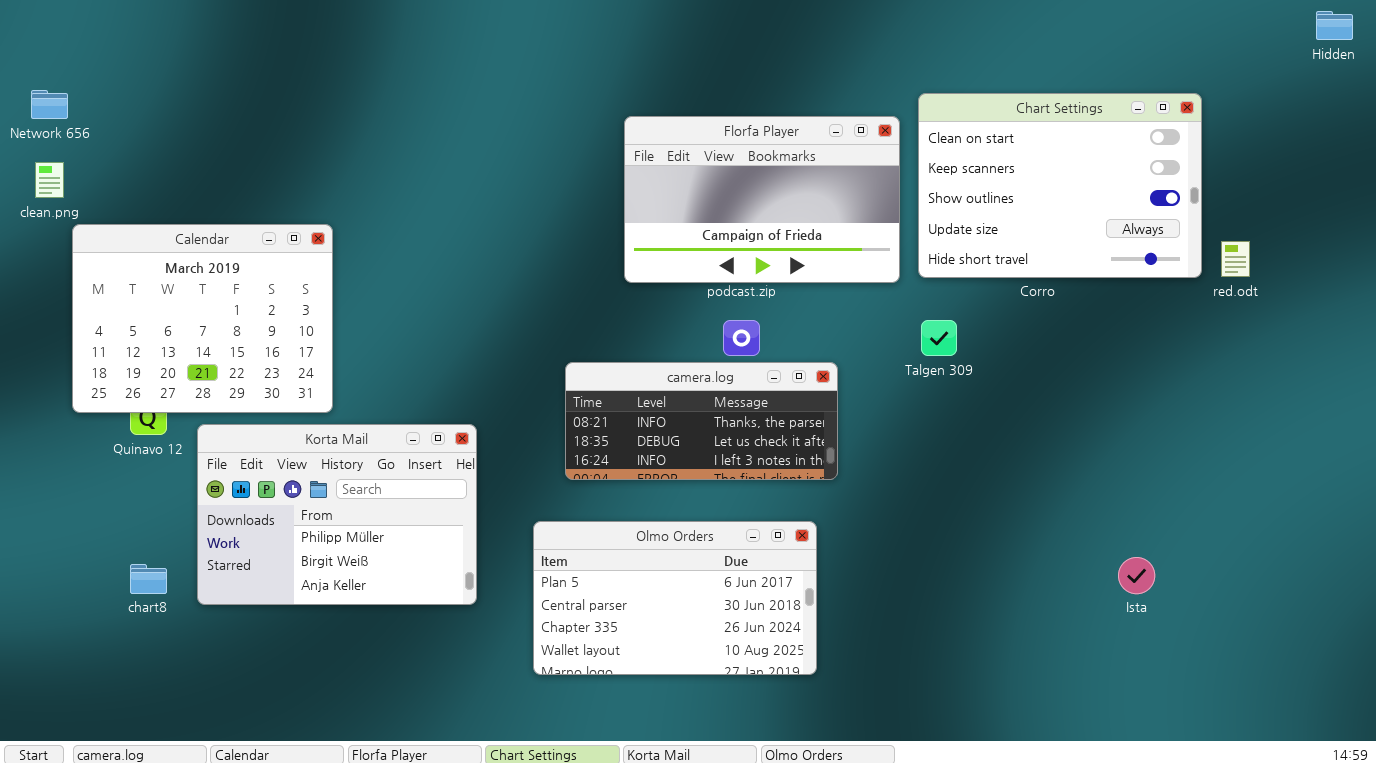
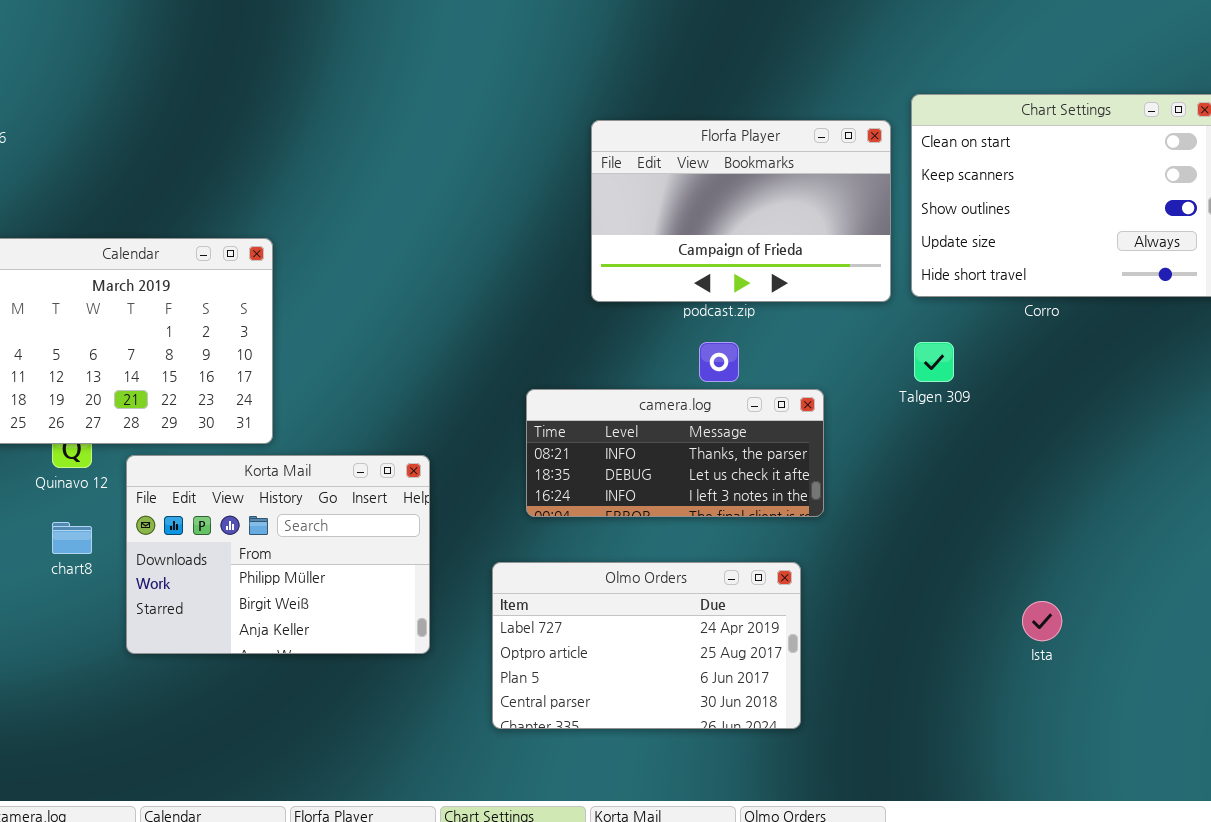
Olmo Orders: [533,521,817,675] -> [492,562,801,729], scrolled up 2 rows
Ista: [1118,557,1155,594] -> [1022,601,1062,641], moved
chart8: [130,564,167,594] -> [52,522,92,554], moved

